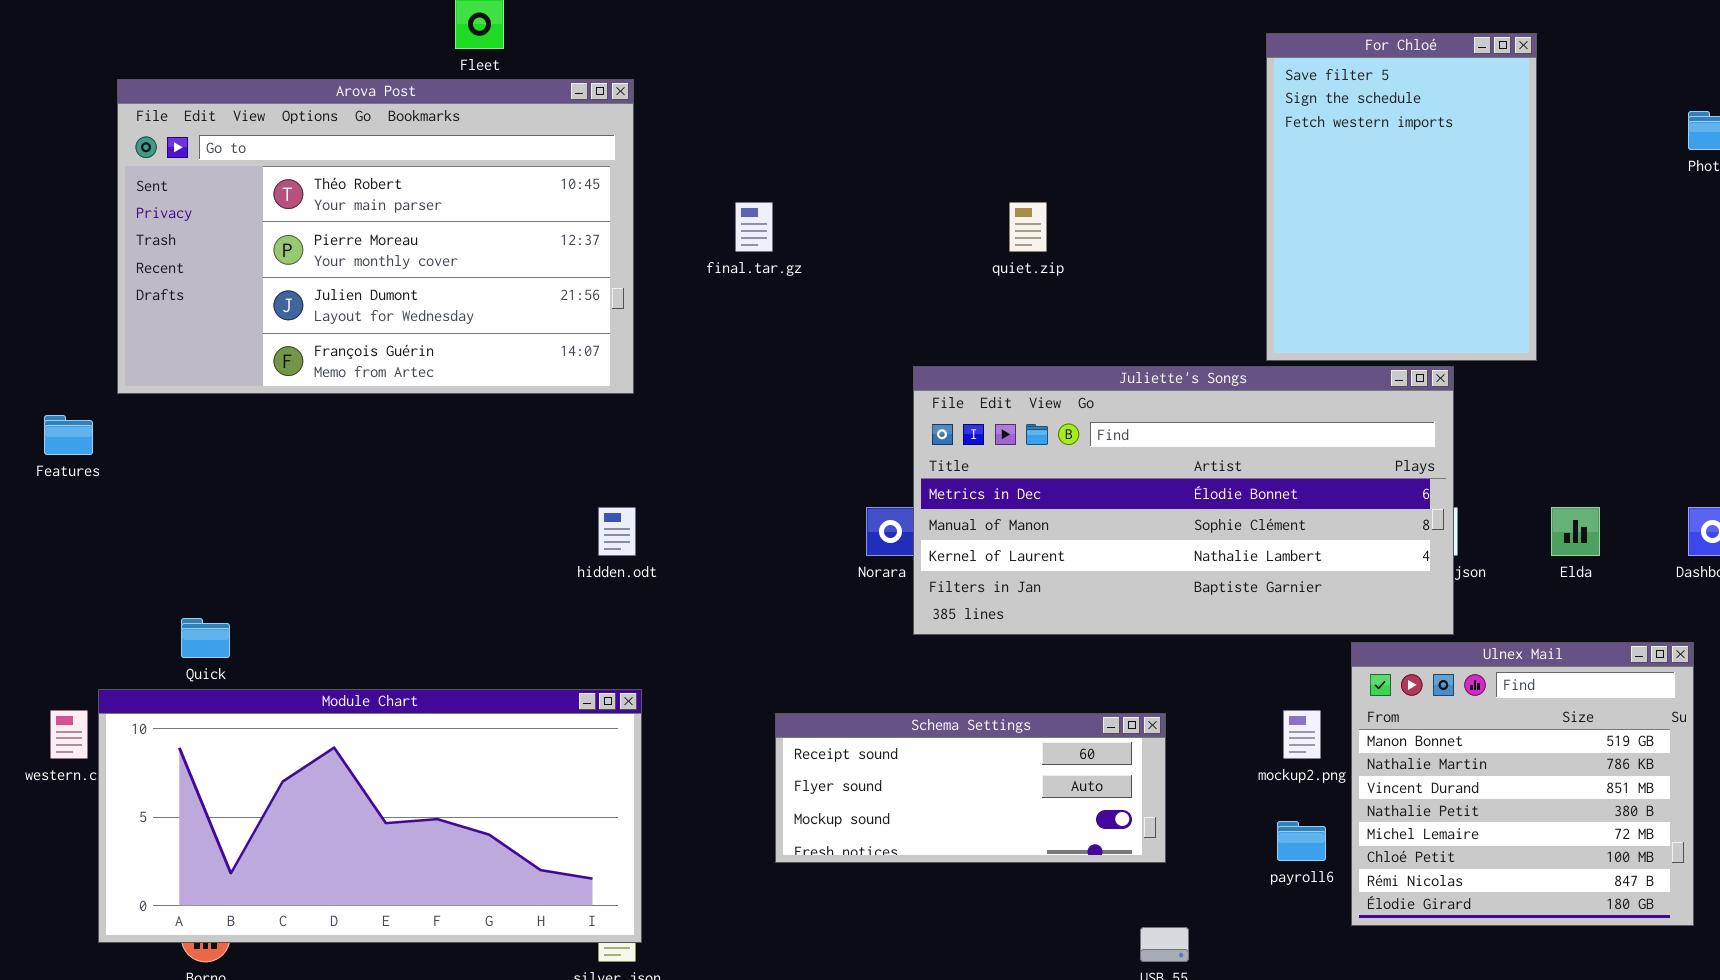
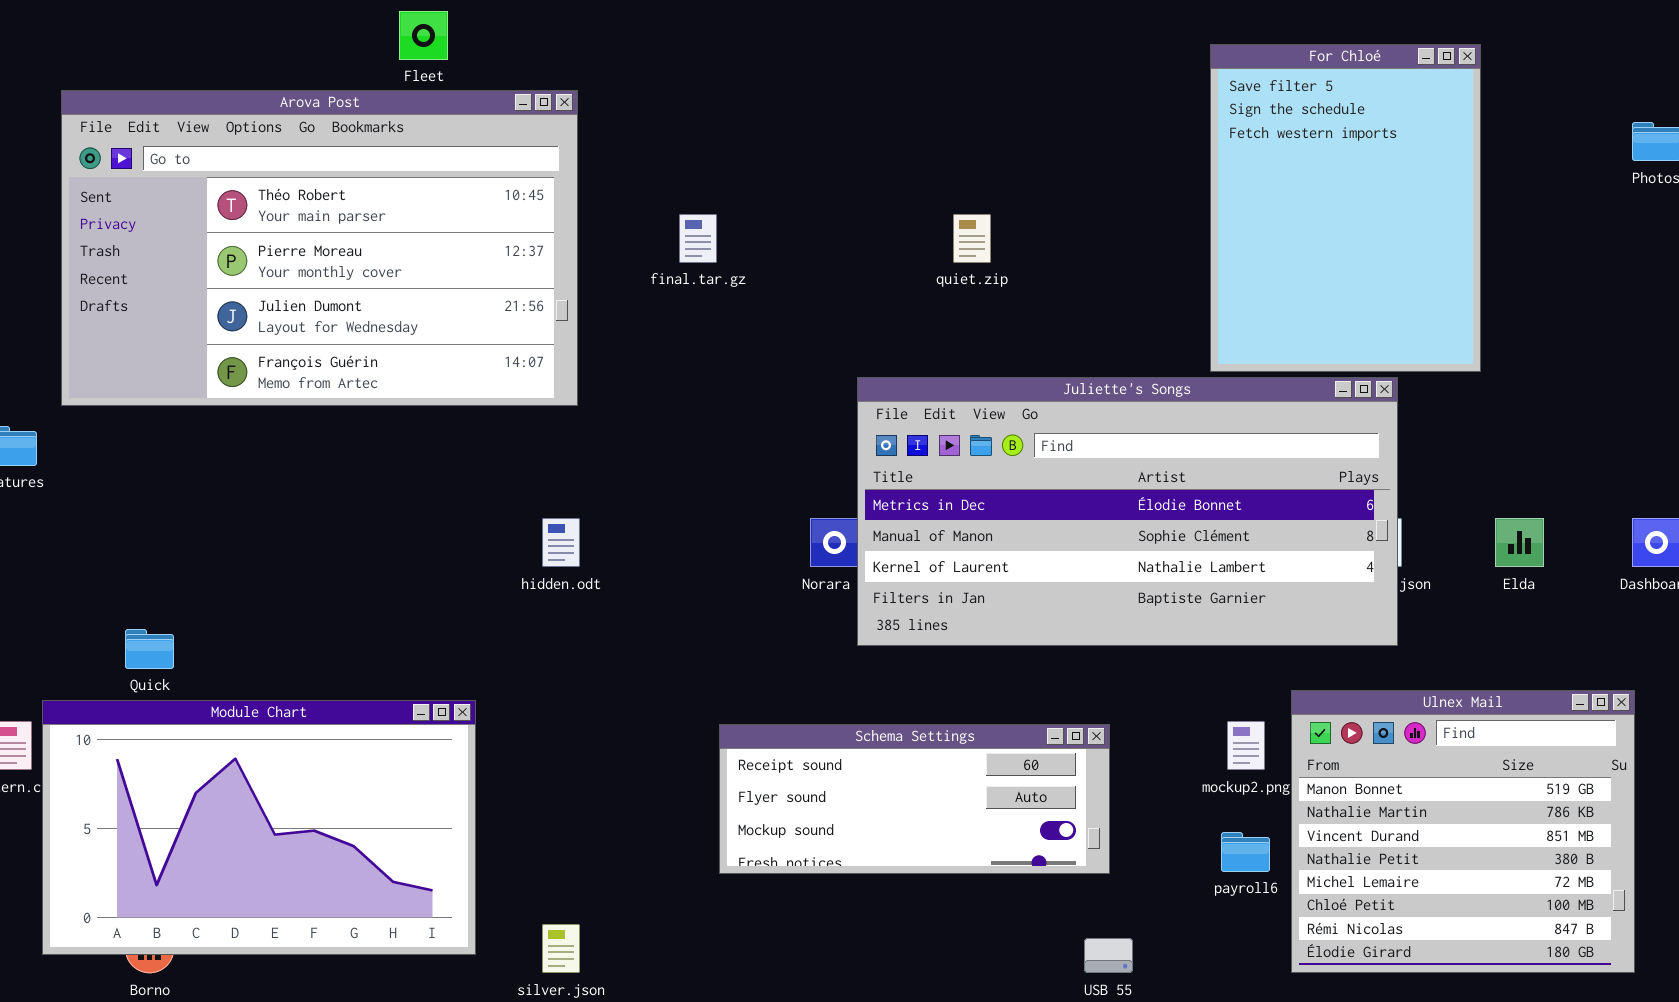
Ulnex Mail: [1351,642,1694,926] -> [1291,690,1635,973], moved
Module Chart: [98,689,642,943] -> [42,700,476,955], resized

